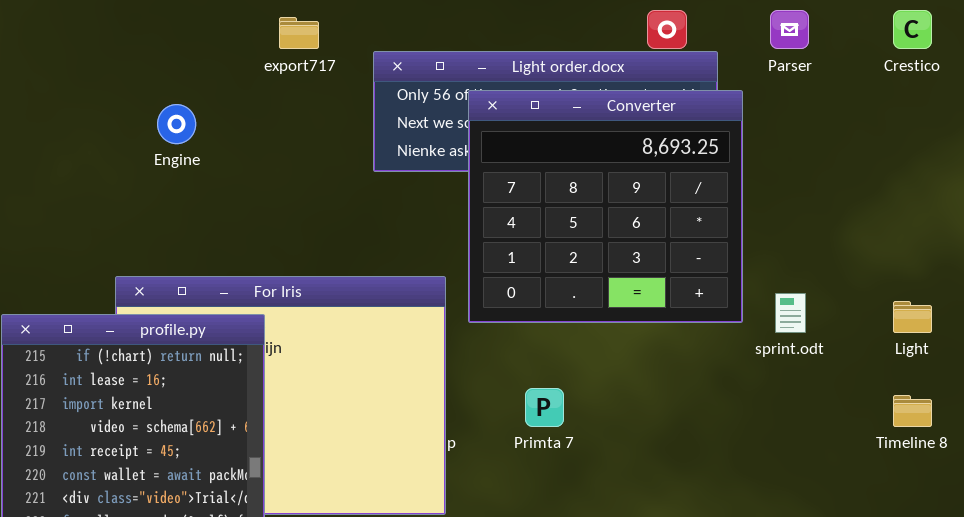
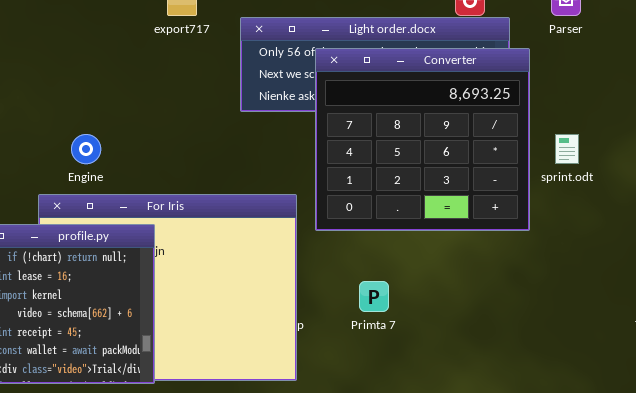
Engine: [157,104,196,144] -> [71,134,101,164], moved
sprint.odt: [775,293,806,333] -> [555,134,579,164], moved

